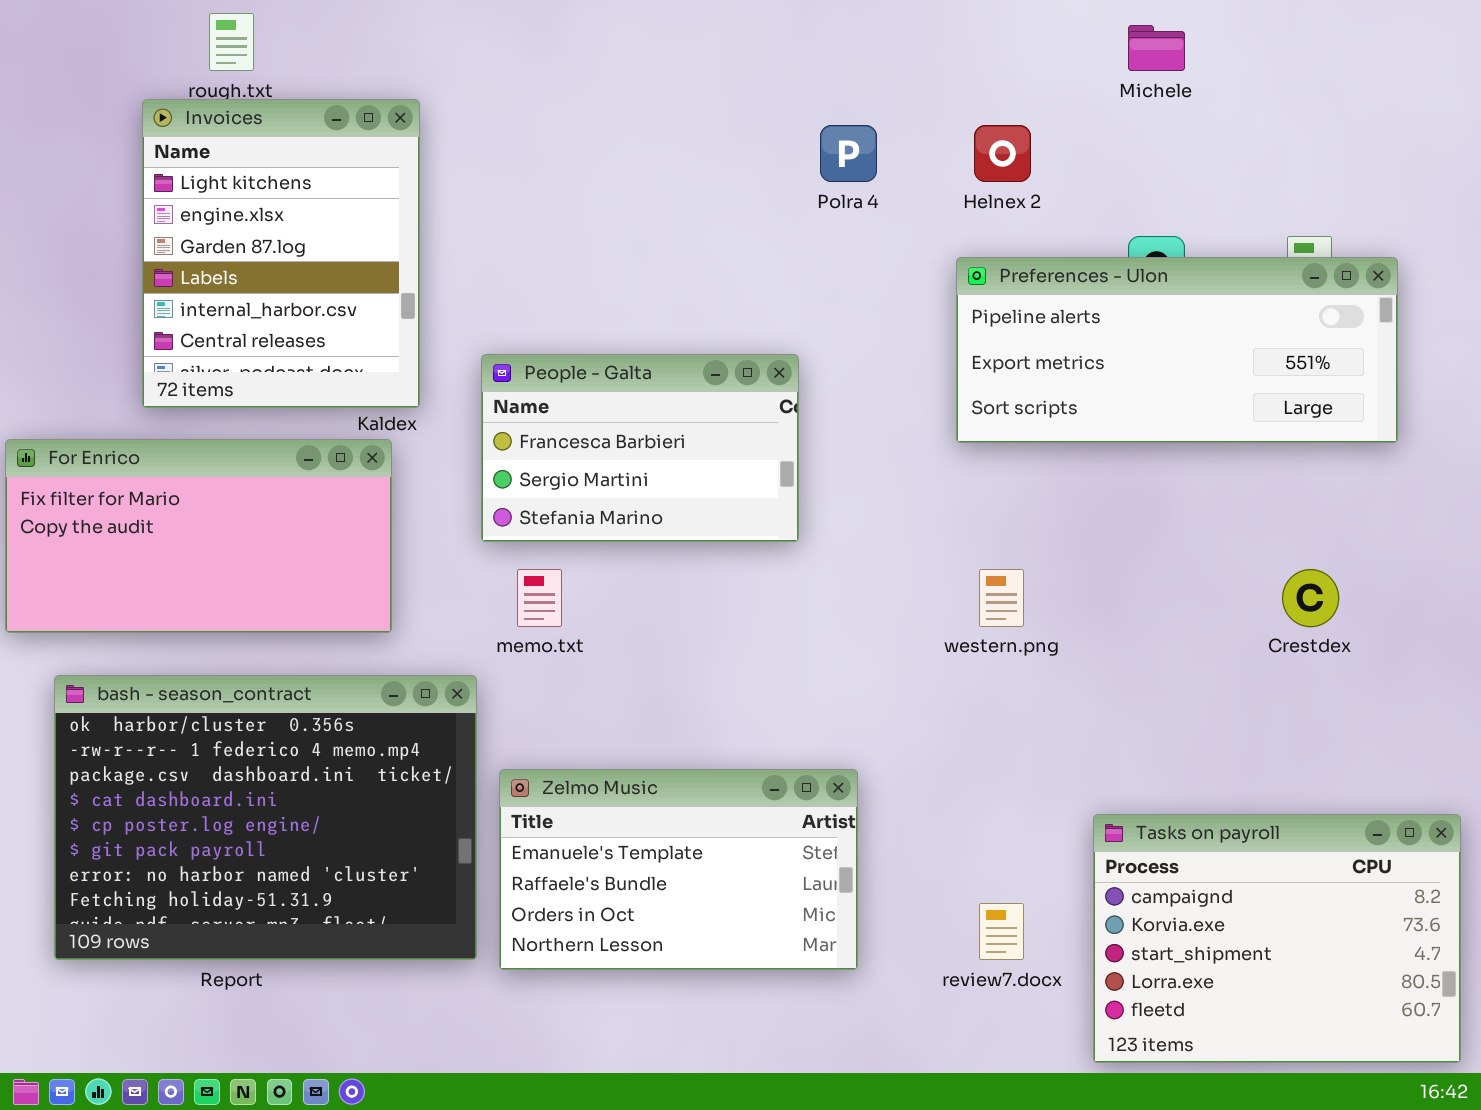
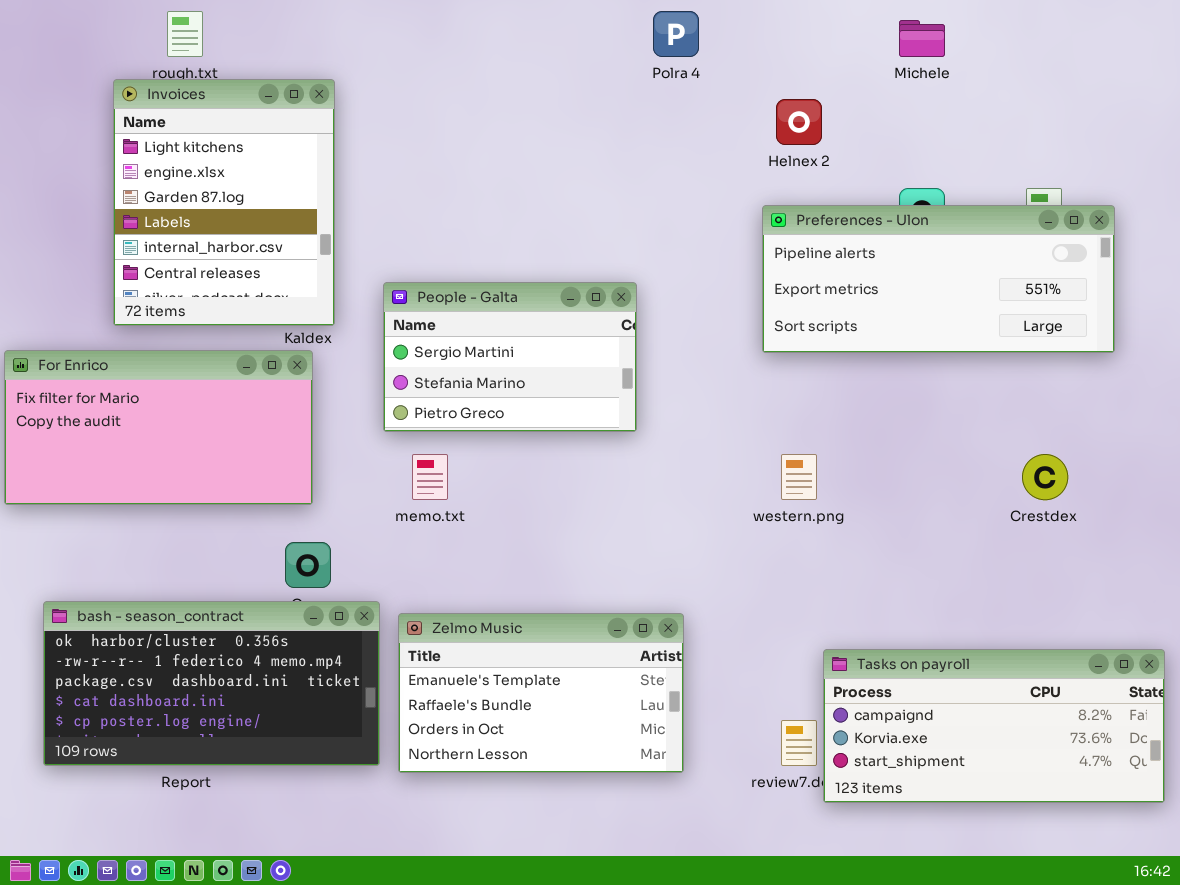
Polra 4: [820,125,877,182] -> [653,11,699,57], moved
People - Galta: [481,354,799,542] -> [383,282,637,432], scrolled down 1 row
bash - season_contract: [54,675,477,960] -> [43,601,380,766], resized
Tasks on payroll: [1093,814,1461,1063] -> [823,649,1165,803], resized

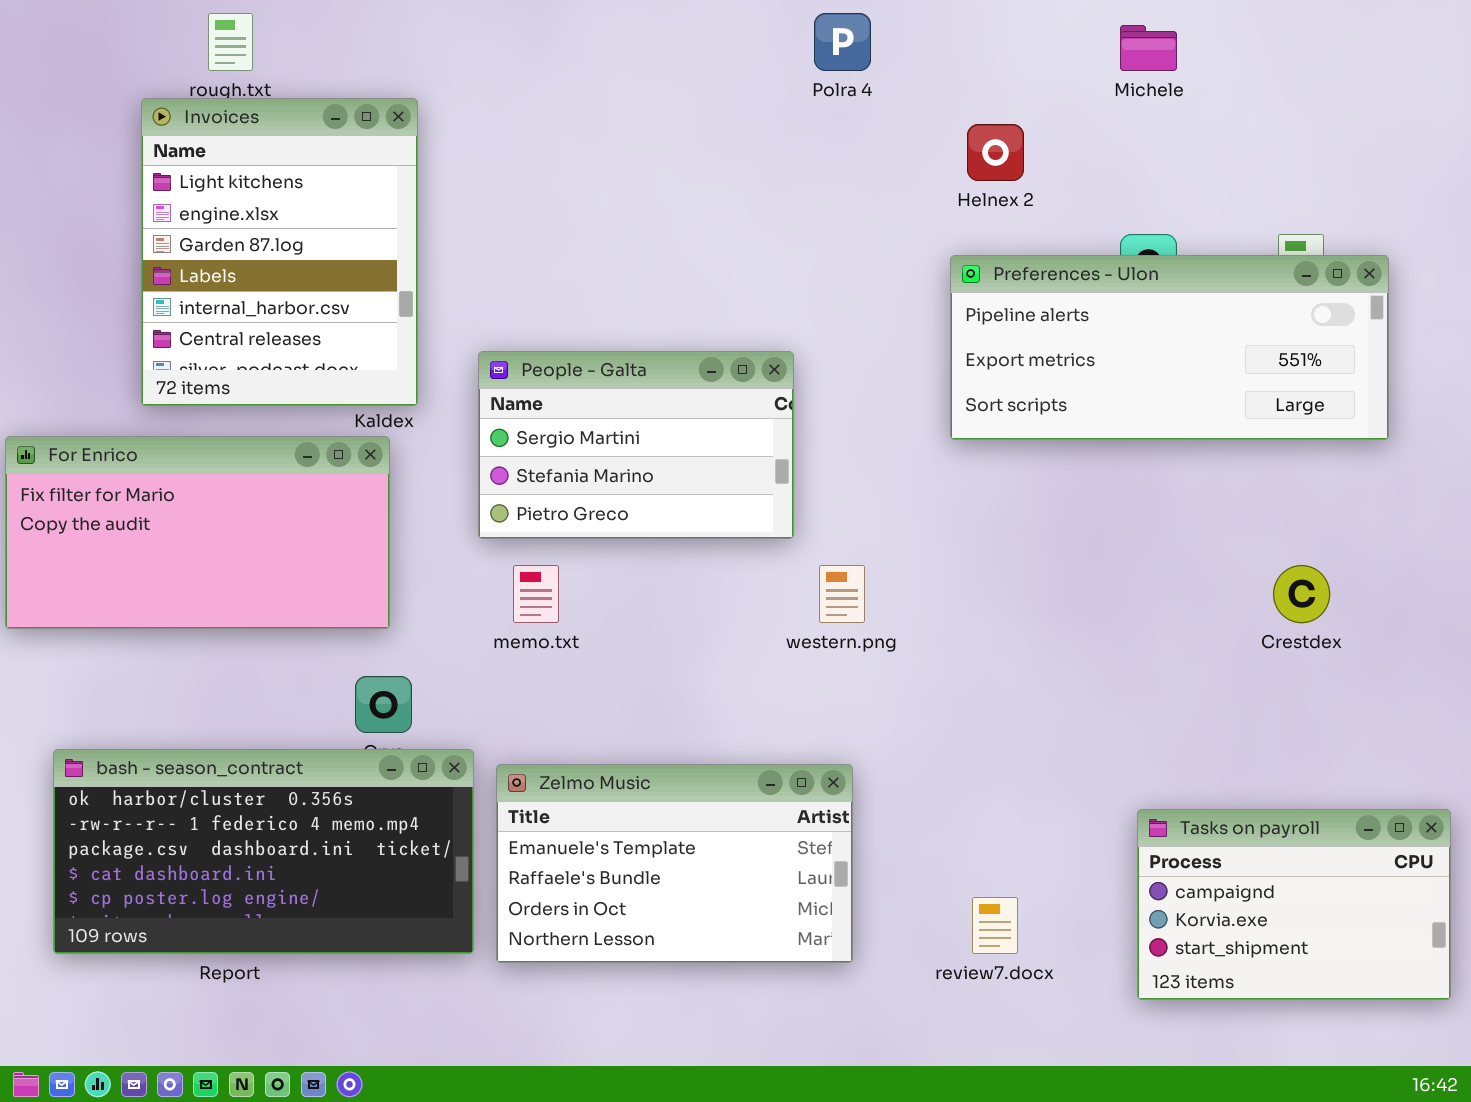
western.png: [781,454,817,500] -> [819,565,865,623], moved
Tasks on payroll: [823,649,1165,803] -> [1137,809,1451,1000], resized

